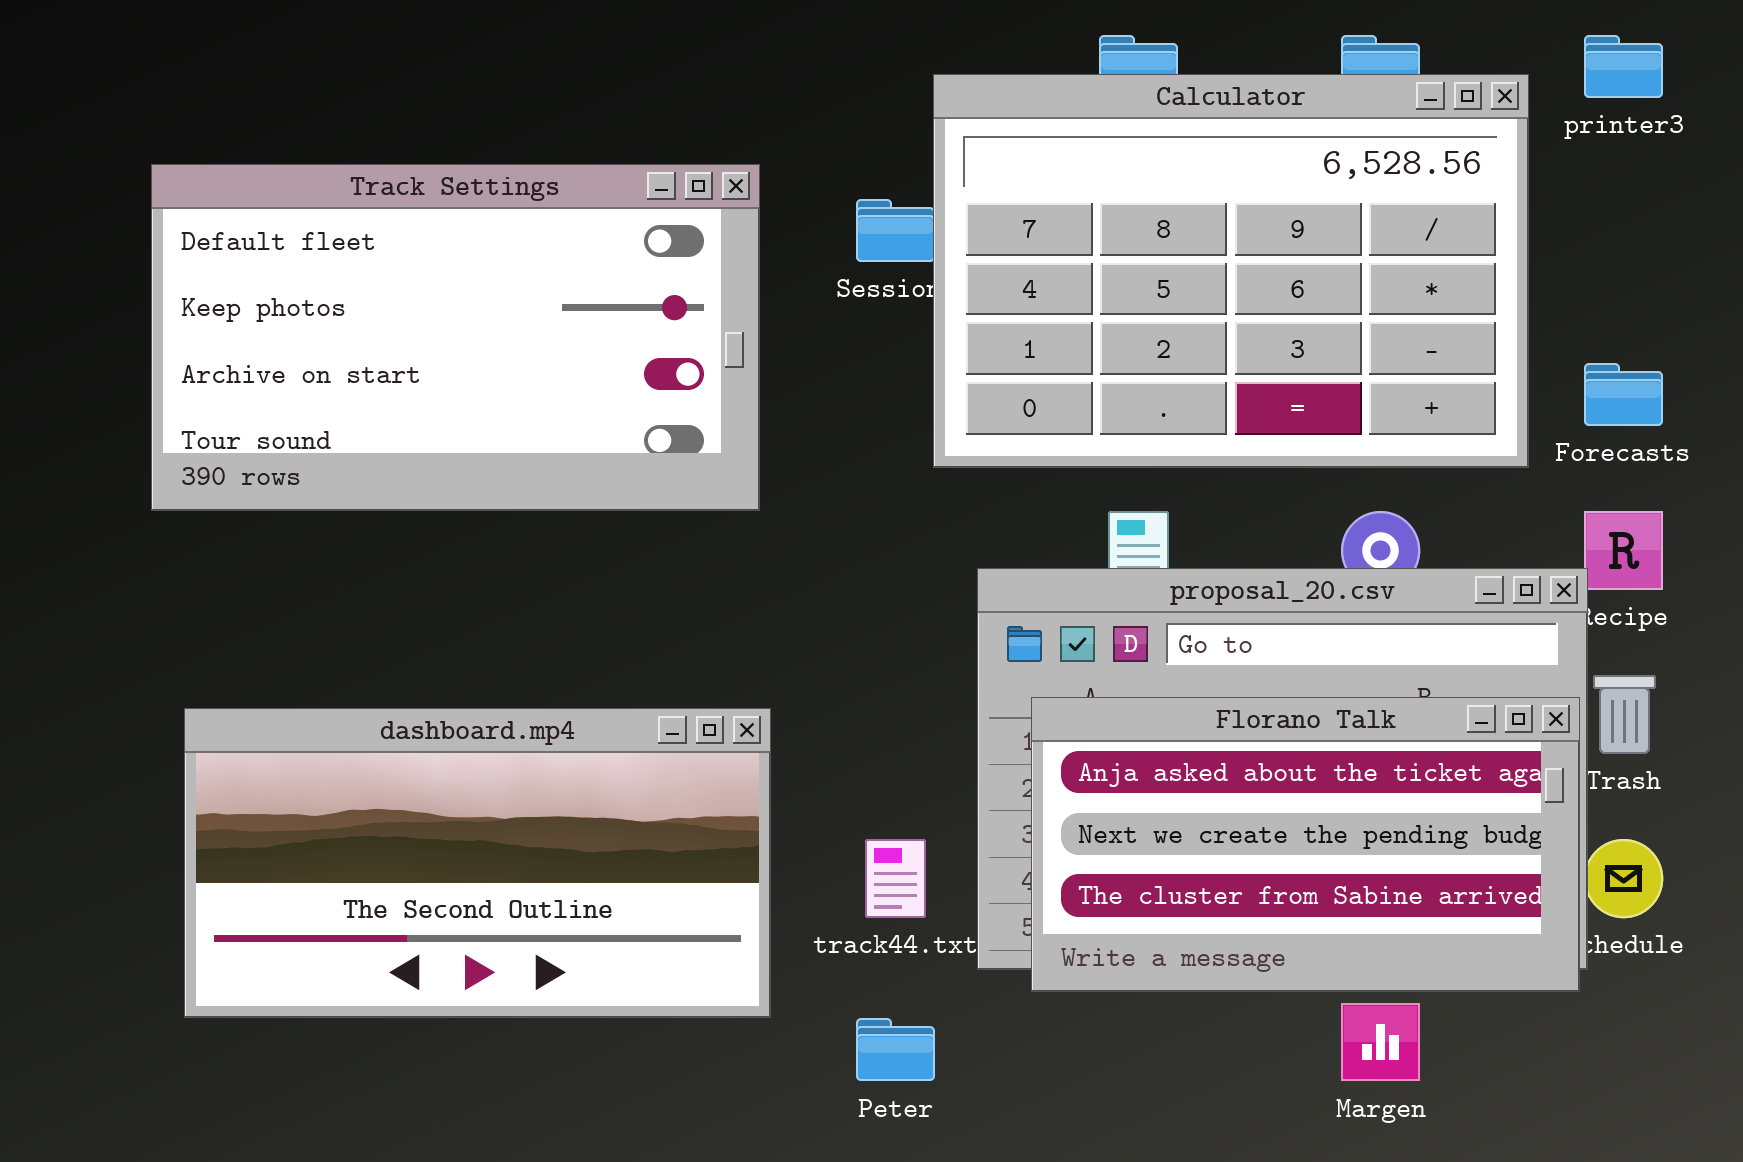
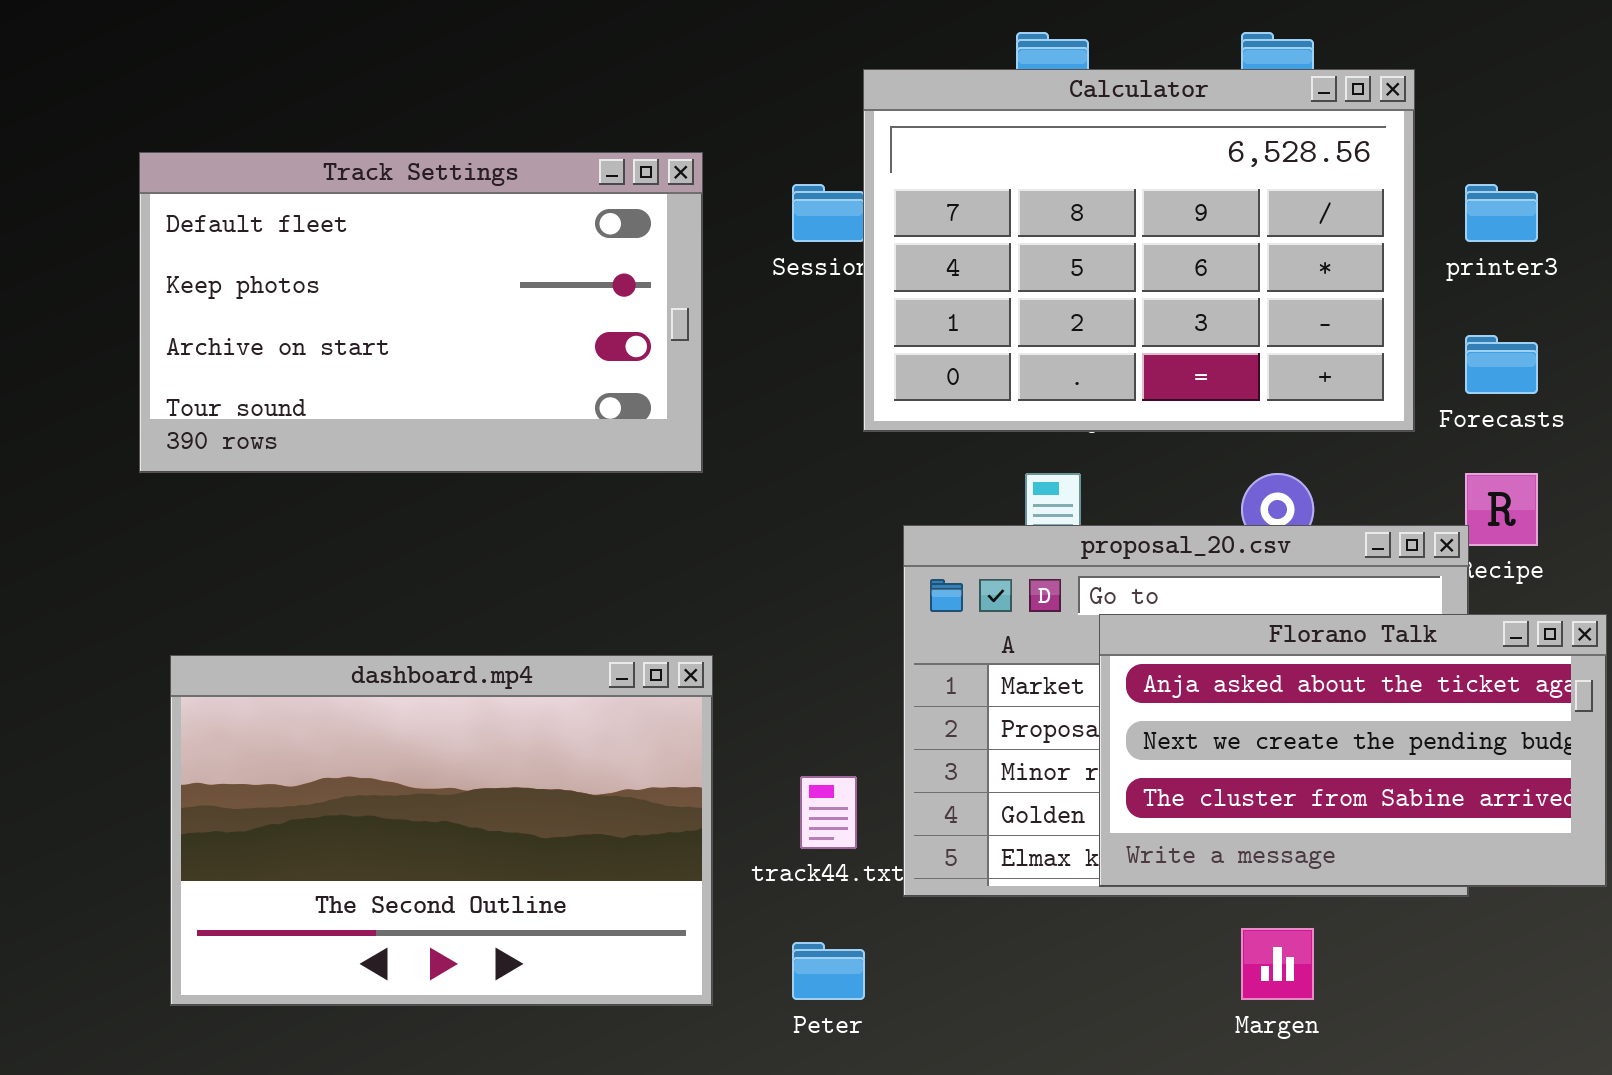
printer3: [1584,35,1663,98] -> [1465,184,1538,242], moved
Florano Talk: [1031,697,1580,992] -> [1099,614,1607,887], moved
dashboard.mp4: [184,708,771,1018] -> [170,655,713,1006], resized

